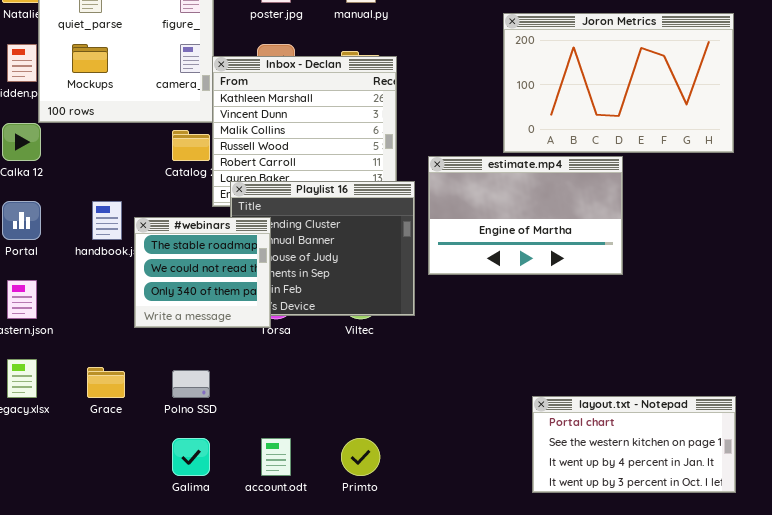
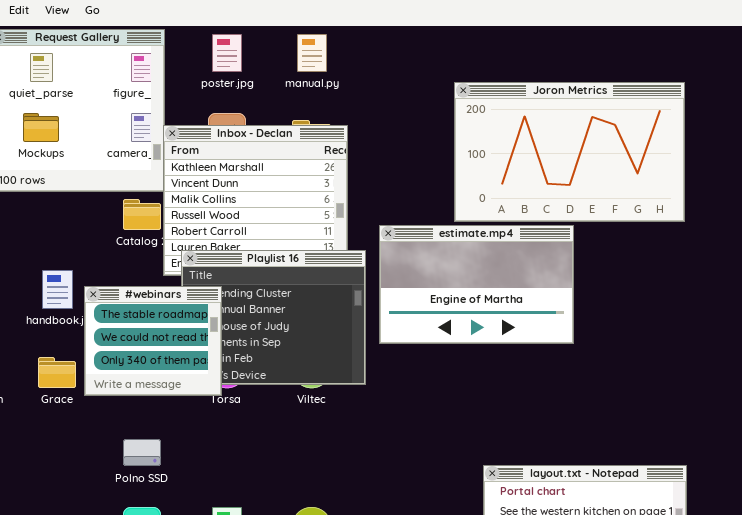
Grace: [87,367,125,398] -> [38,357,76,388], moved

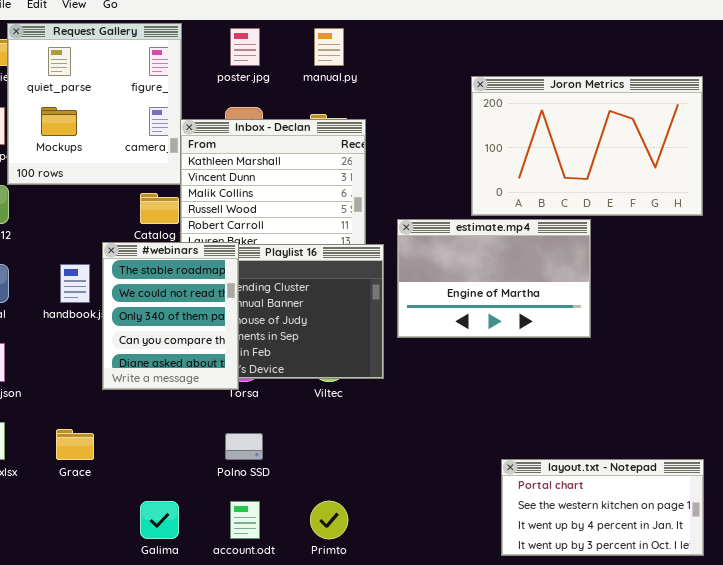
#webinars: [84,286,222,396] -> [102,242,239,390], resized
Grace: [38,357,76,388] -> [56,429,94,460], moved
Polno SSD: [123,439,161,466] -> [225,433,263,460], moved

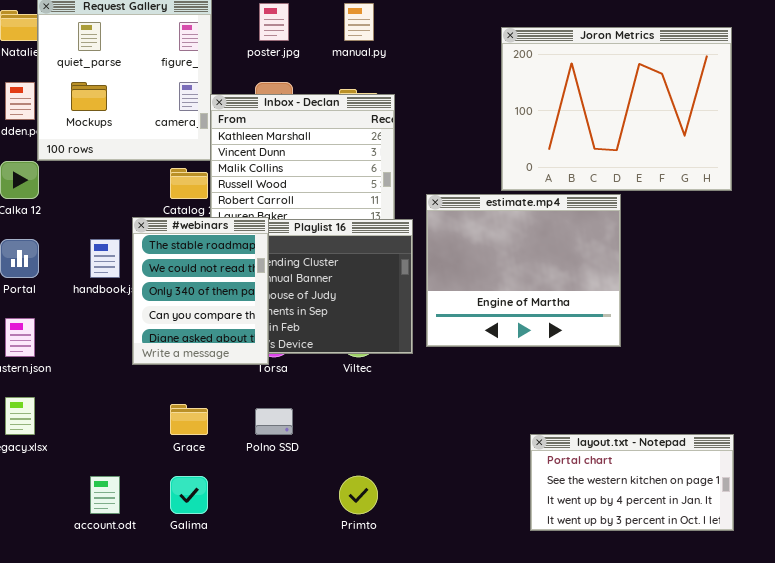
Joron Metrics: [471,76,703,216] -> [501,27,732,191], resized
estimate.mp4: [397,219,591,338] -> [426,194,621,347], resized
Grace: [56,429,94,460] -> [170,404,208,435], moved
account.odt: [230,501,260,539] -> [90,476,120,514], moved

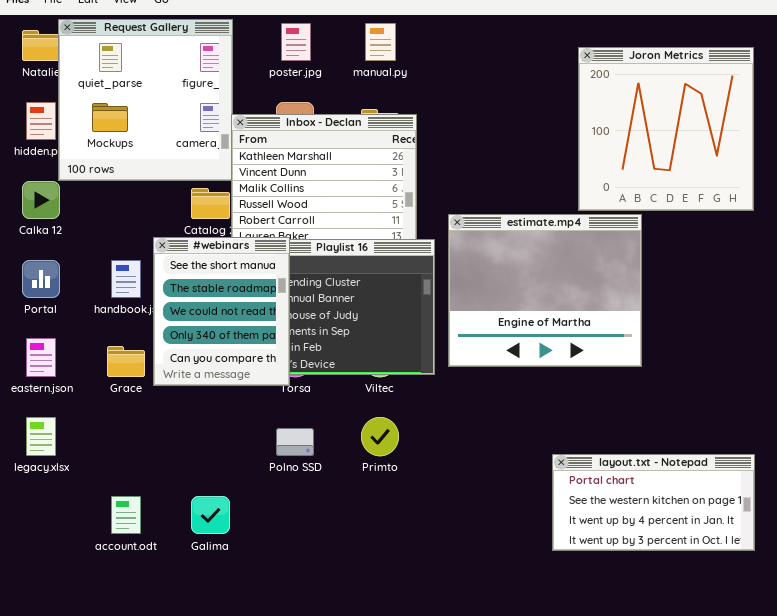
Joron Metrics: [501,27,732,191] -> [578,47,754,211], resized
#webinars: [132,217,269,365] -> [153,237,290,386], scrolled up 1 row
Grace: [170,404,208,435] -> [107,346,145,377], moved
Primto: [339,476,378,514] -> [361,417,399,456], moved

